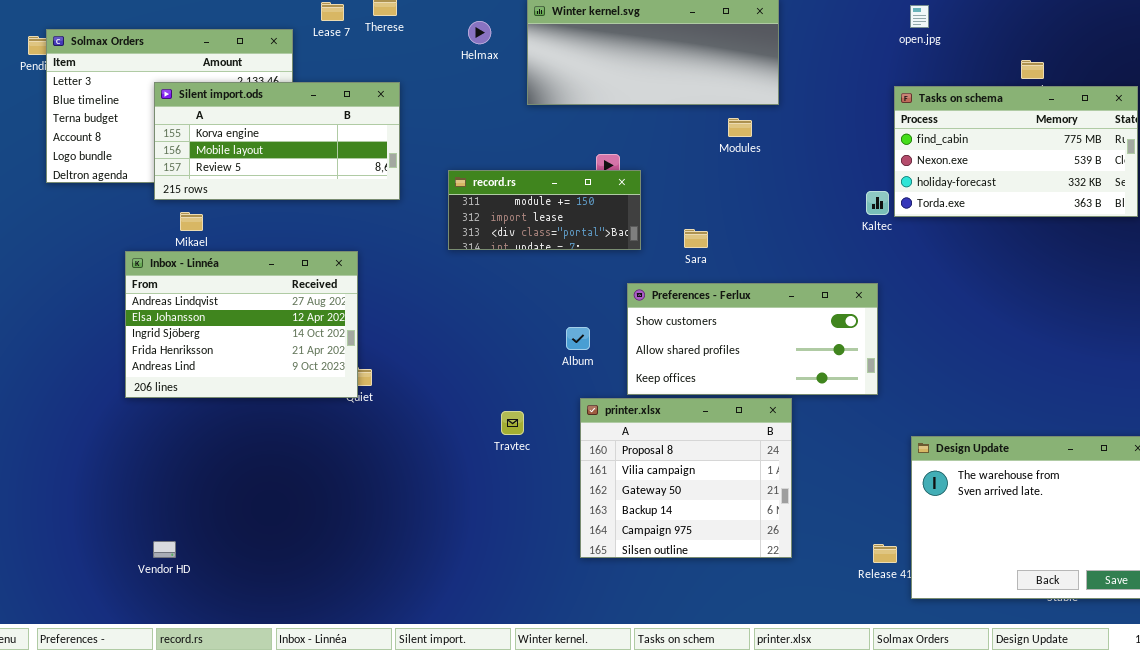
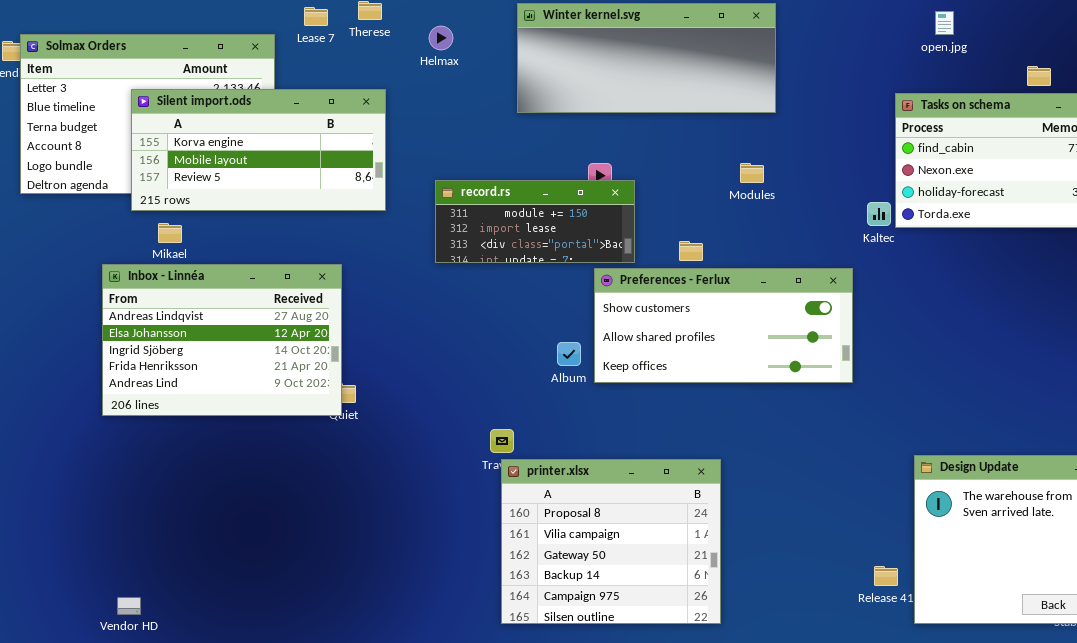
open.jpg: [910,5,929,28] -> [935,11,954,35], moved
Helmax: [468,21,491,44] -> [429,26,453,50], moved
Modules: [728,118,752,137] -> [740,163,764,183], moved
Preferences - Ferlux: [627,283,878,395] -> [594,268,853,383], moved
printer.xlsx: [580,398,792,558] -> [501,459,721,624], moved
Vendor HD: [153,541,176,558] -> [117,597,141,615], moved

